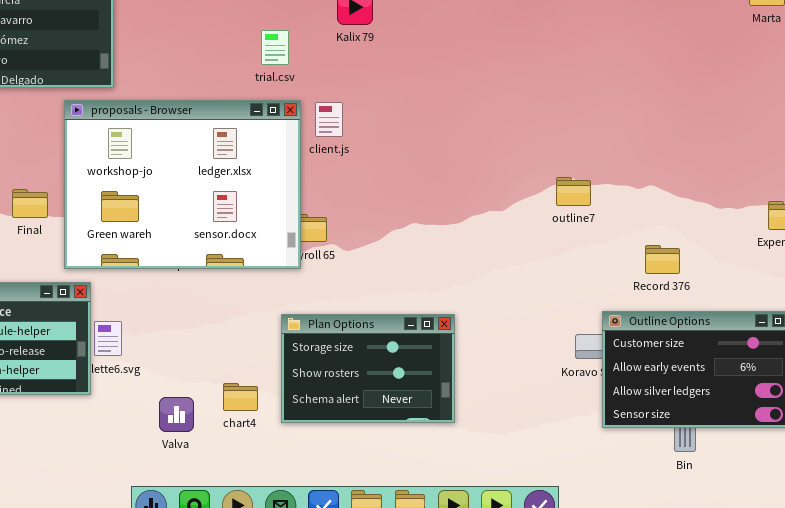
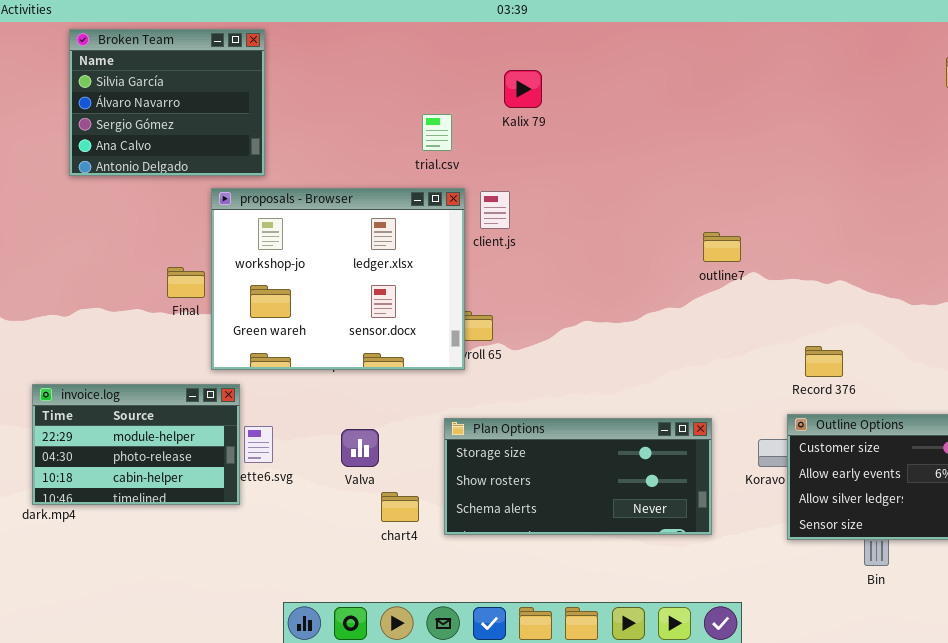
outline7: [556,177,591,206] -> [703,232,741,262], moved
Final: [12,189,48,218] -> [167,267,205,298], moved
Record 376: [645,245,680,274] -> [805,346,843,377], moved
Plan Options: [281,314,455,423] -> [444,418,712,535], resized
Valva: [159,397,194,432] -> [341,429,379,467], moved

